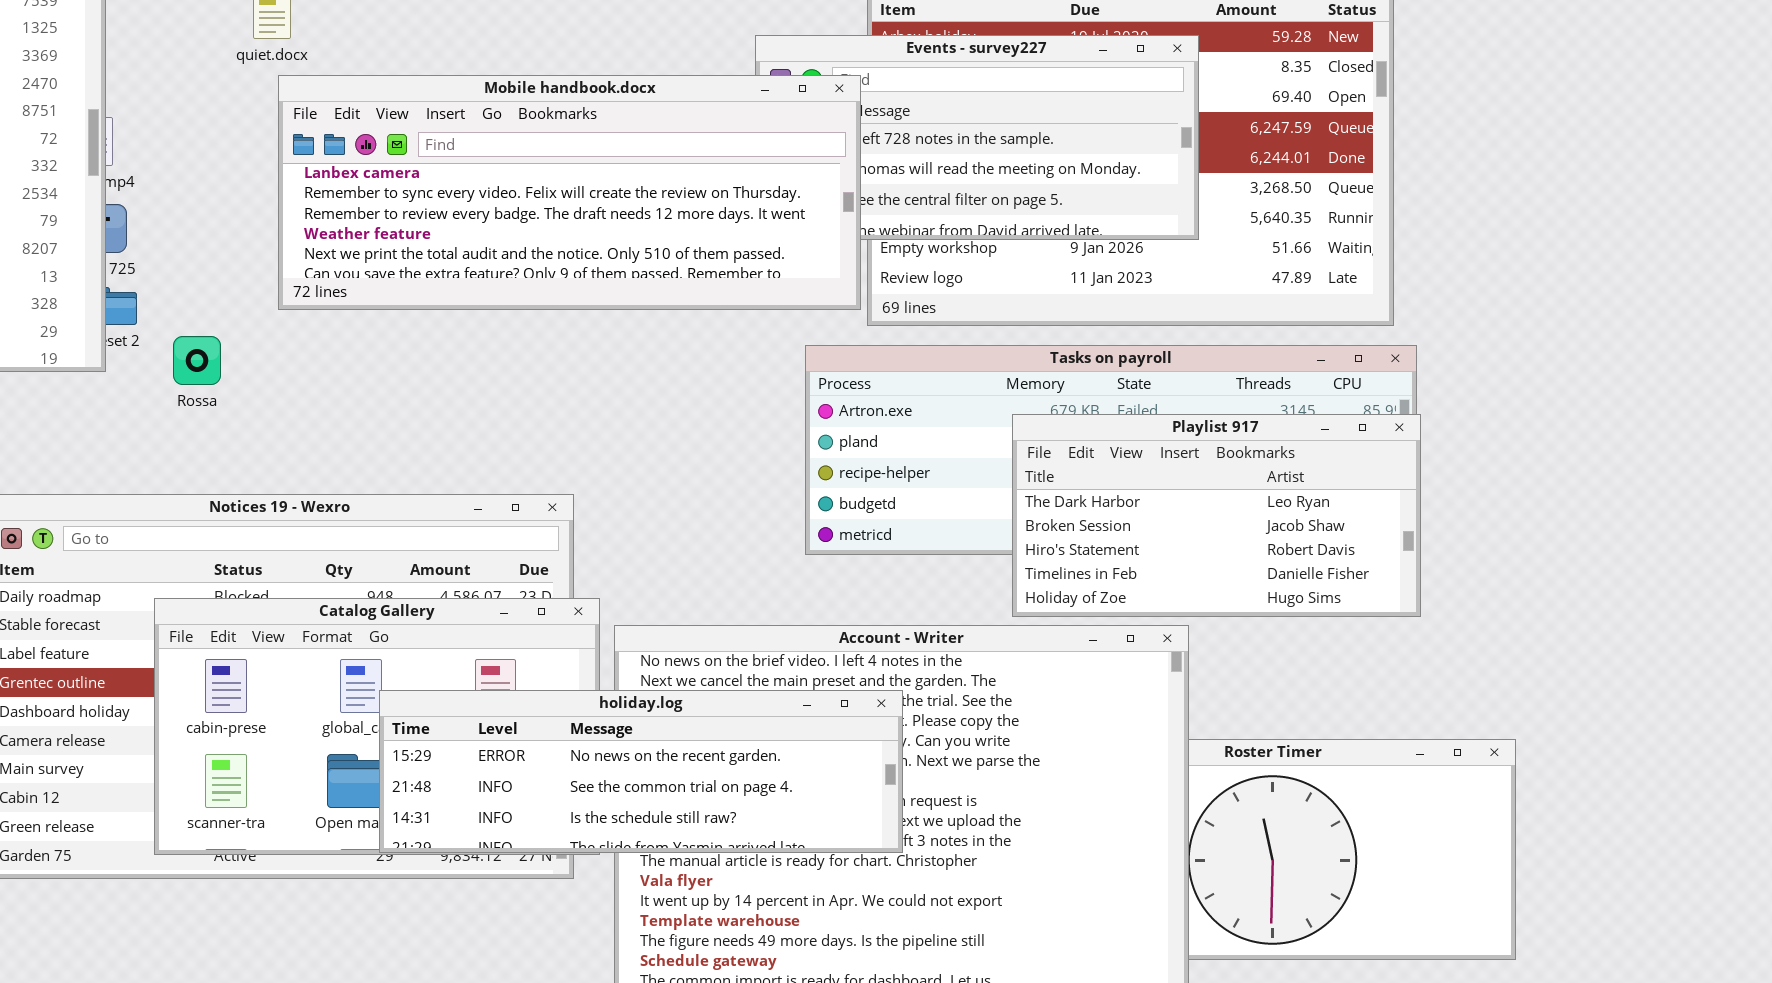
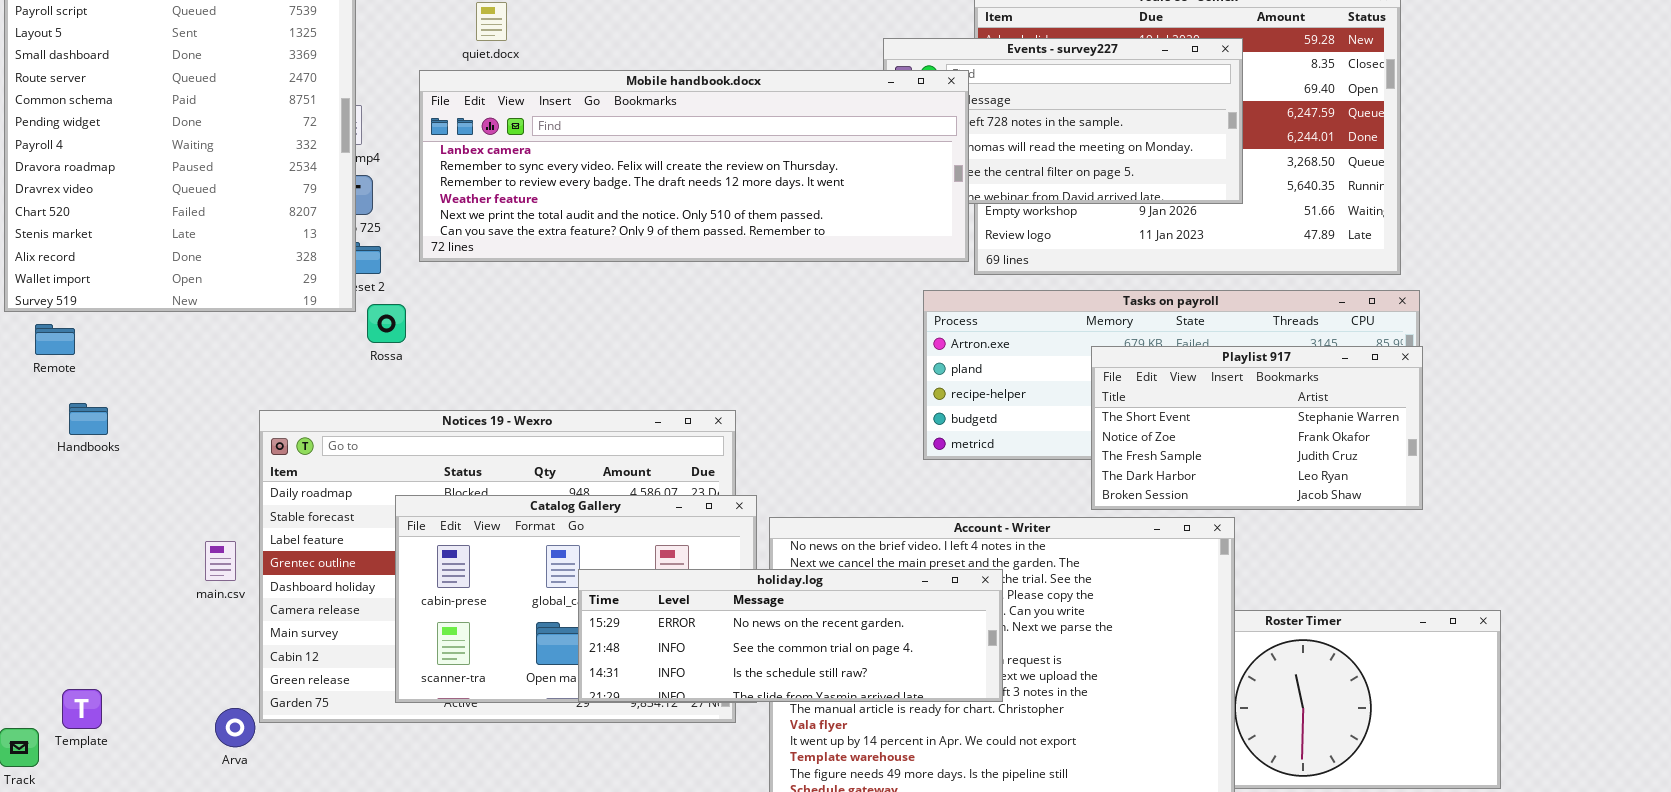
Mobile handbook.docx: [278,75,861,310] -> [419,70,969,262], resized
Rossa: [173,336,221,385] -> [367,304,406,343], moved
Playlist 917: [1012,414,1421,617] -> [1091,346,1423,510], scrolled up 3 rows

